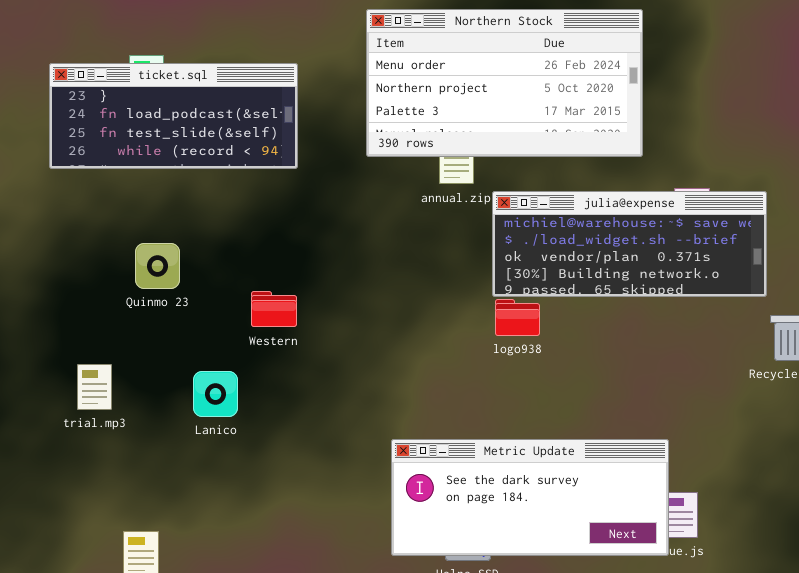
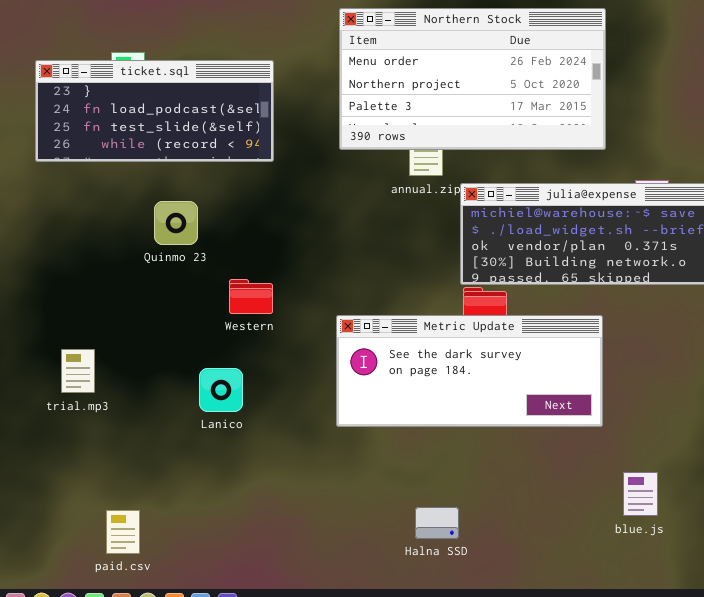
Quinmo 23: [135,243,180,289] -> [154,201,198,245], moved
Lanico: [193,371,238,417] -> [199,368,243,412], moved
Metric Update: [391,439,669,556] -> [336,315,603,427], moved

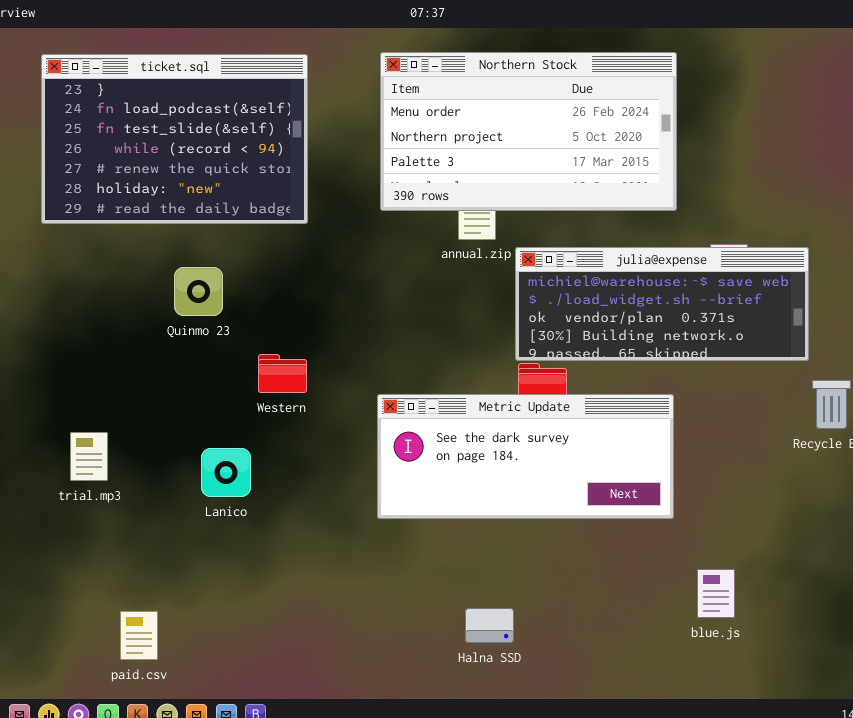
ticket.sql: [35,60,274,162] -> [41,54,308,224], resized
Lanico: [199,368,243,412] -> [201,448,251,497], moved

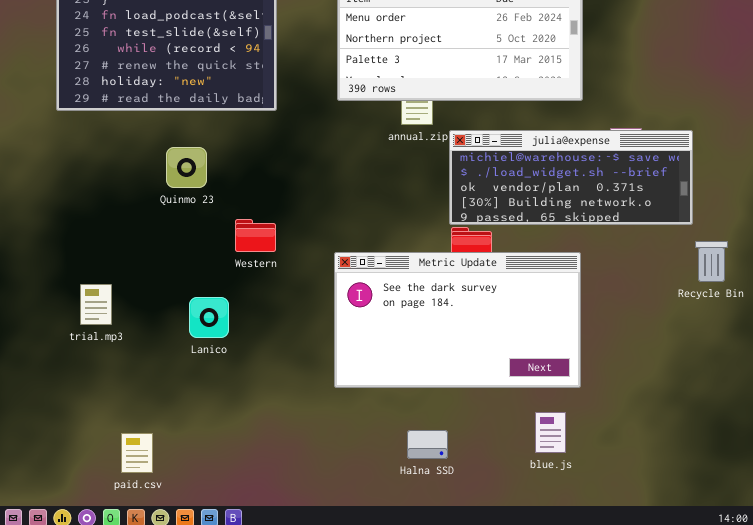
Metric Update: [377,394,674,519] -> [334,252,581,388], resized
blue.js: [697,569,735,618] -> [535,412,566,453], moved

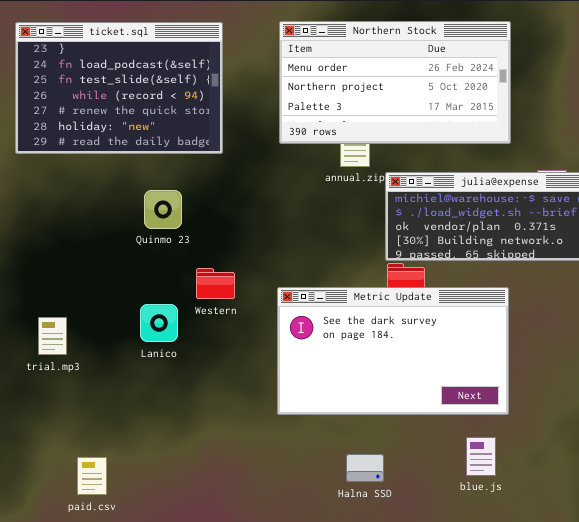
Quinmo 23: [166,147,207,188] -> [144,190,182,229], moved
Western: [235,219,276,252] -> [196,268,235,299], moved
Lanico: [189,297,229,338] -> [140,304,178,342], moved

